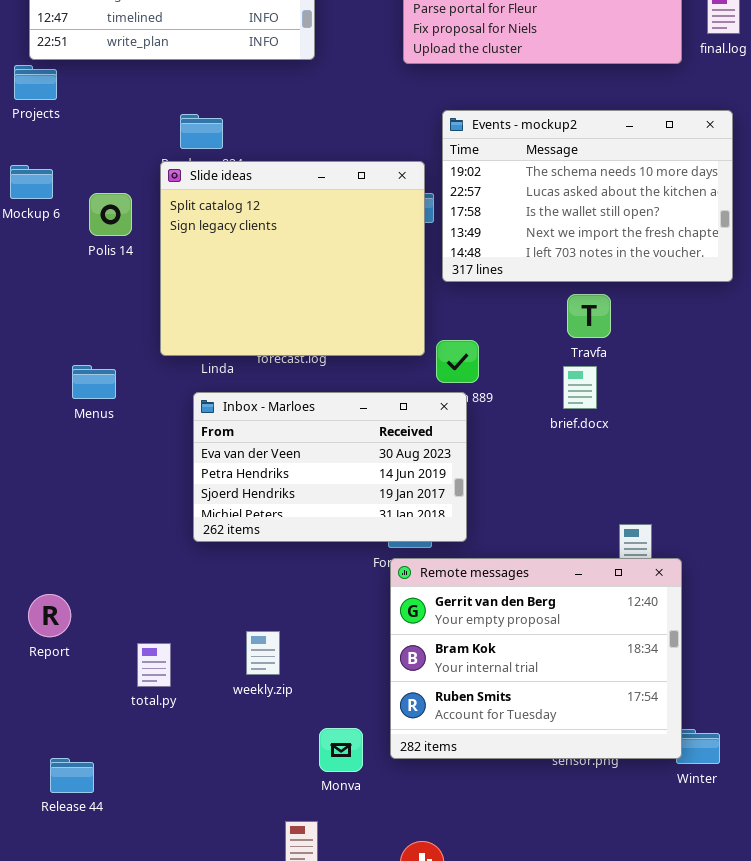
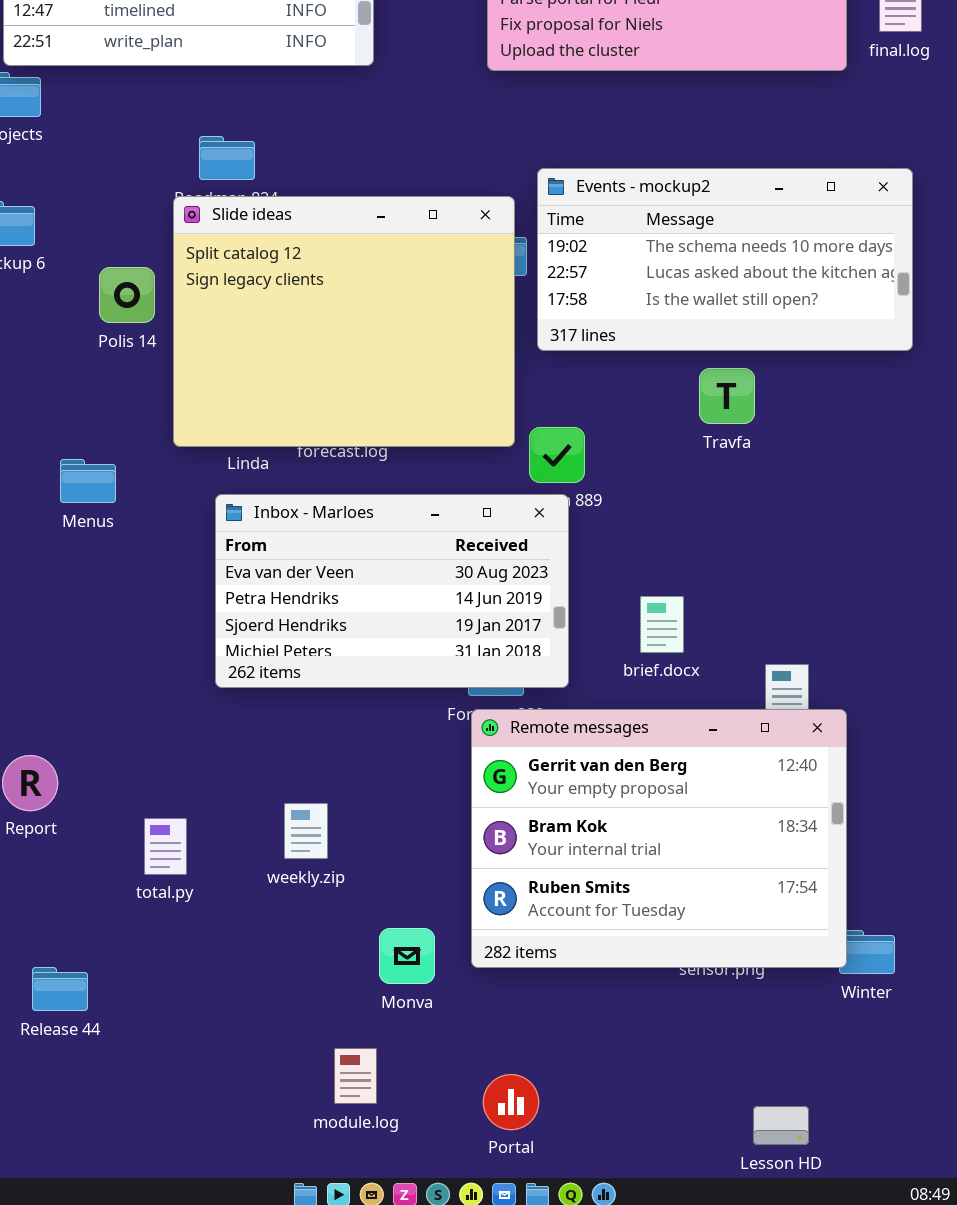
Events - mockup2: [442,110,733,282] -> [537,168,913,351], resized
Polis 14: [89,193,132,236] -> [99,267,155,323], moved
brief.docx: [563,366,597,409] -> [640,596,684,653], moved

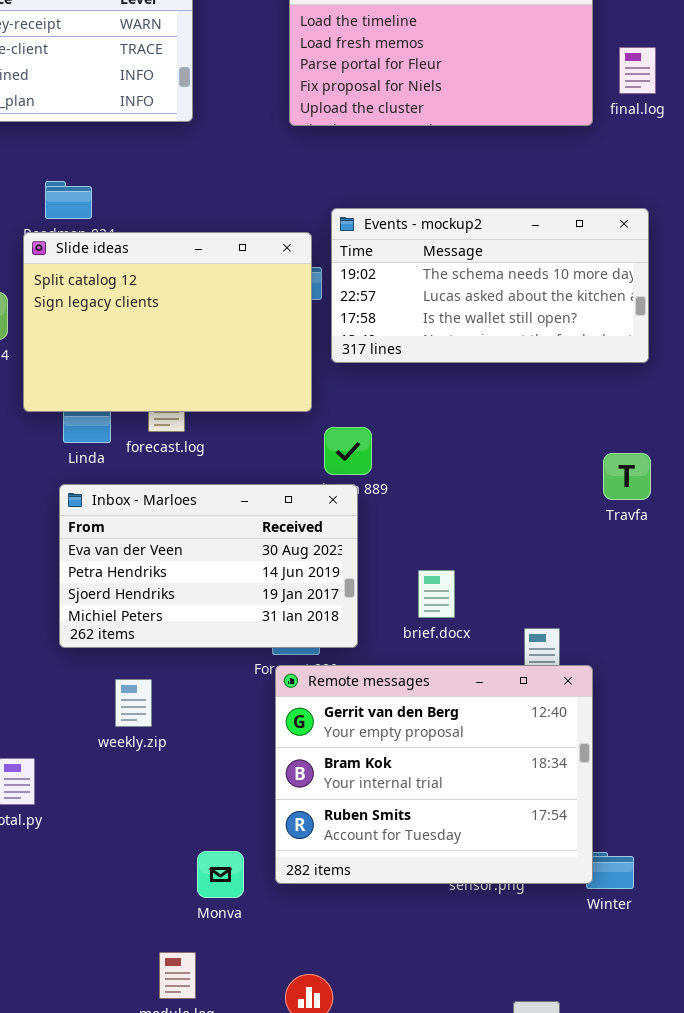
Slide ideas: [173,196,515,447] -> [23,232,312,412], resized
Travfa: [699,368,755,424] -> [603,453,651,500], moved
weekly.zip: [284,803,328,859] -> [115,679,152,727], moved

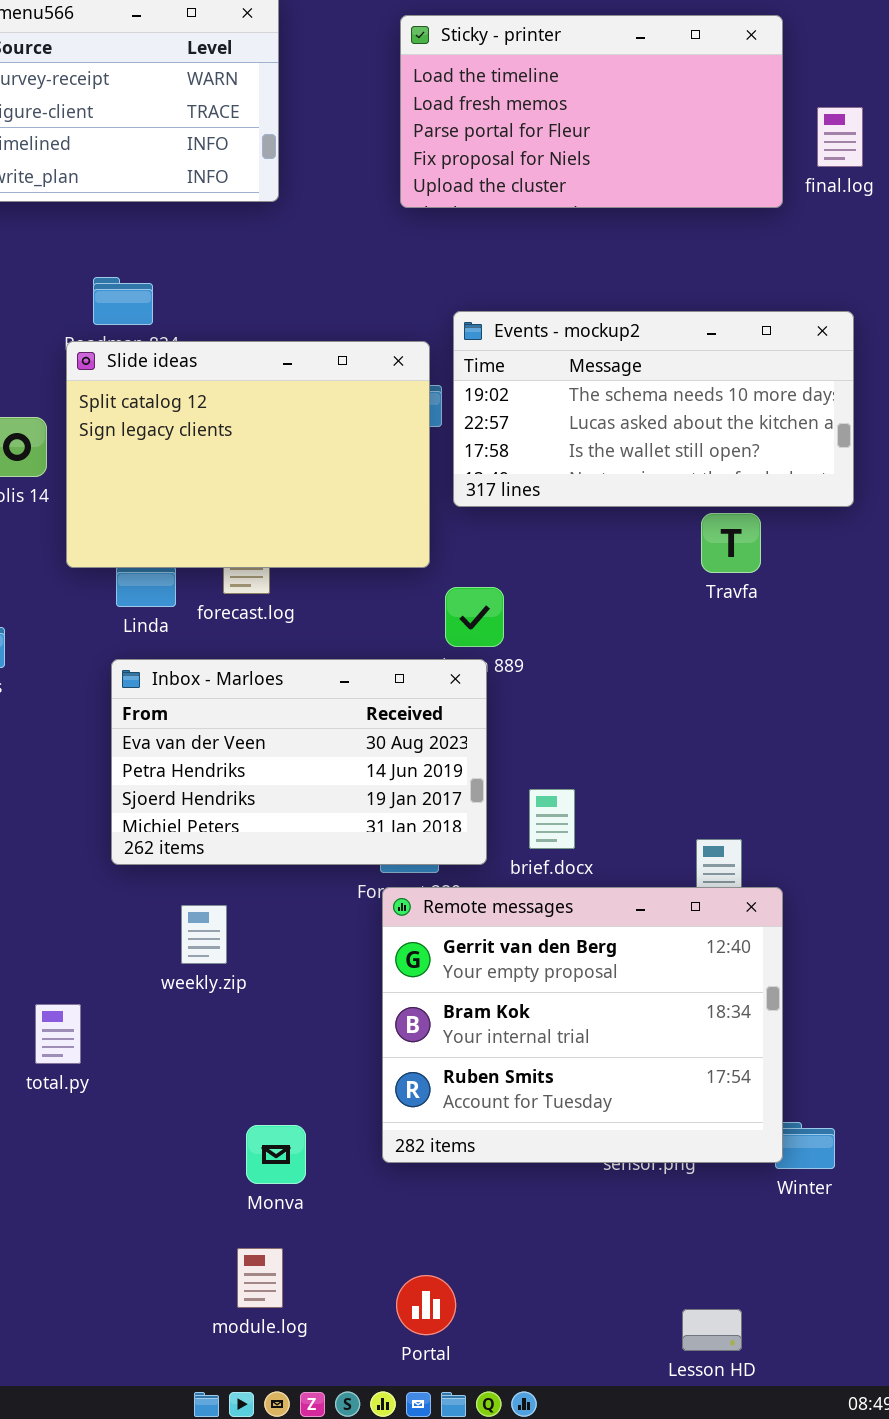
Travfa: [603,453,651,500] -> [701,513,761,573], moved
brief.docx: [418,570,455,618] -> [529,789,575,849], moved
Monva: [197,851,244,898] -> [246,1125,306,1184], moved

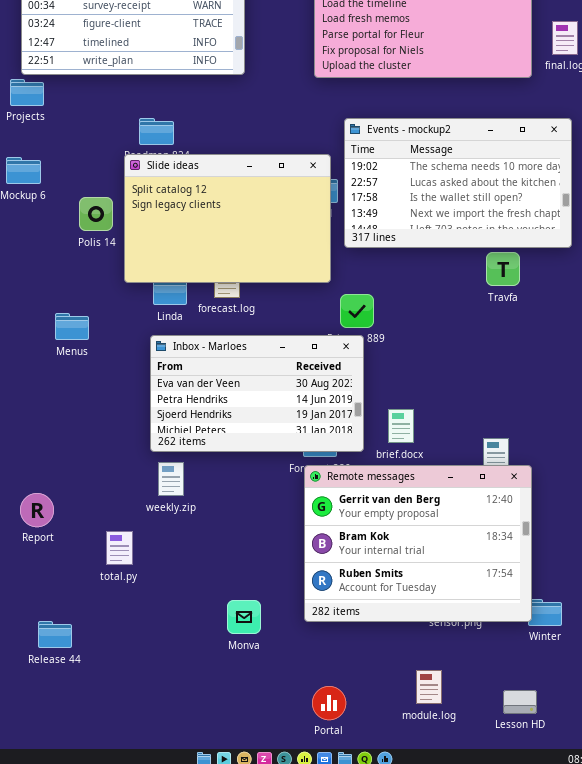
Events - mockup2: [453,311,854,507] -> [344,118,572,248], resized
weekly.zip: [181,905,227,964] -> [158,462,184,496], moved
module.log: [237,1248,283,1308] -> [416,670,442,704], moved
Lesson HD: [682,1309,742,1351] -> [503,690,537,714], moved

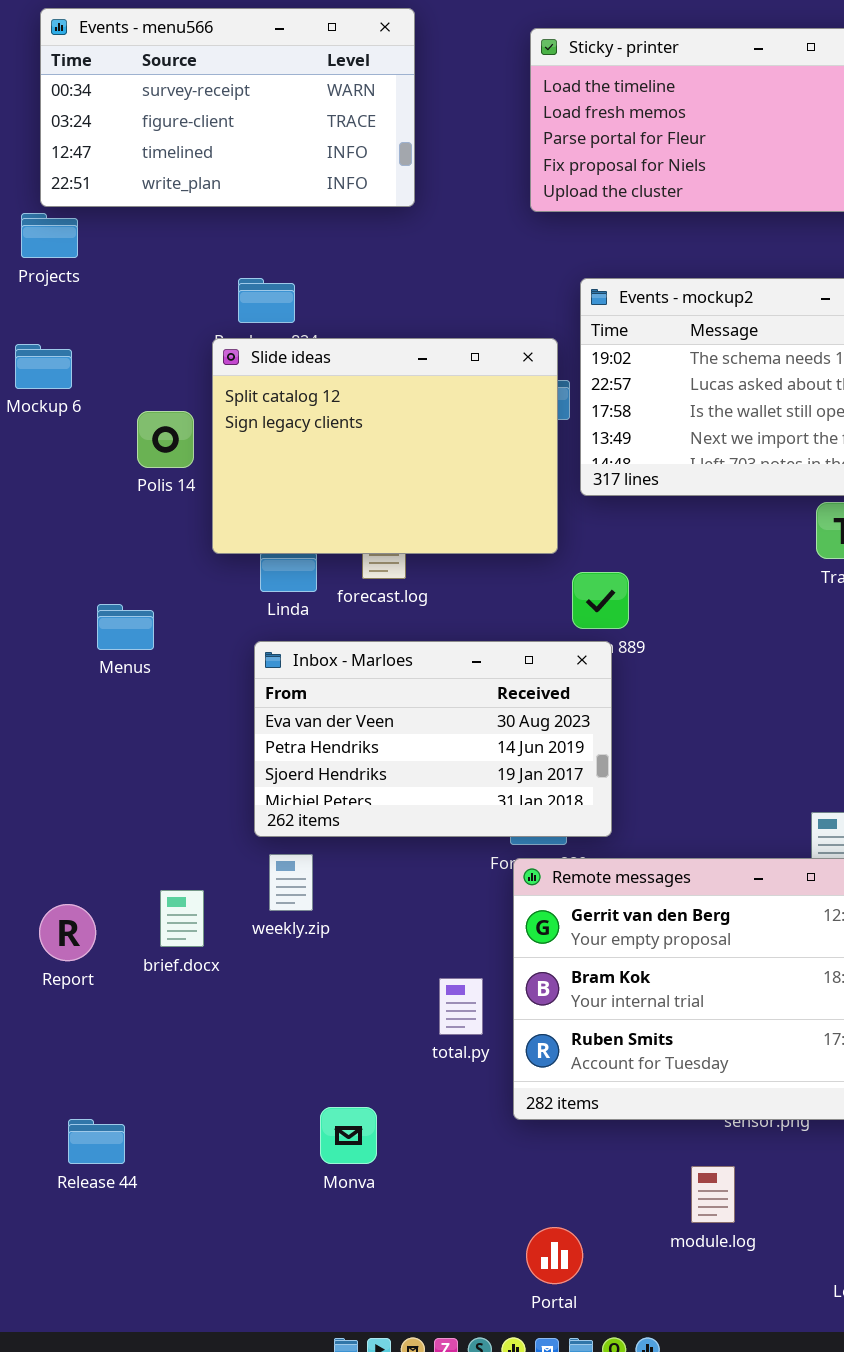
brief.docx: [388,409,414,443] -> [160,890,204,947], moved
total.py: [106,531,133,565] -> [439,978,483,1035], moved
Monva: [227,600,261,634] -> [320,1107,377,1164], moved
module.log: [416,670,442,704] -> [691,1166,735,1223], moved

